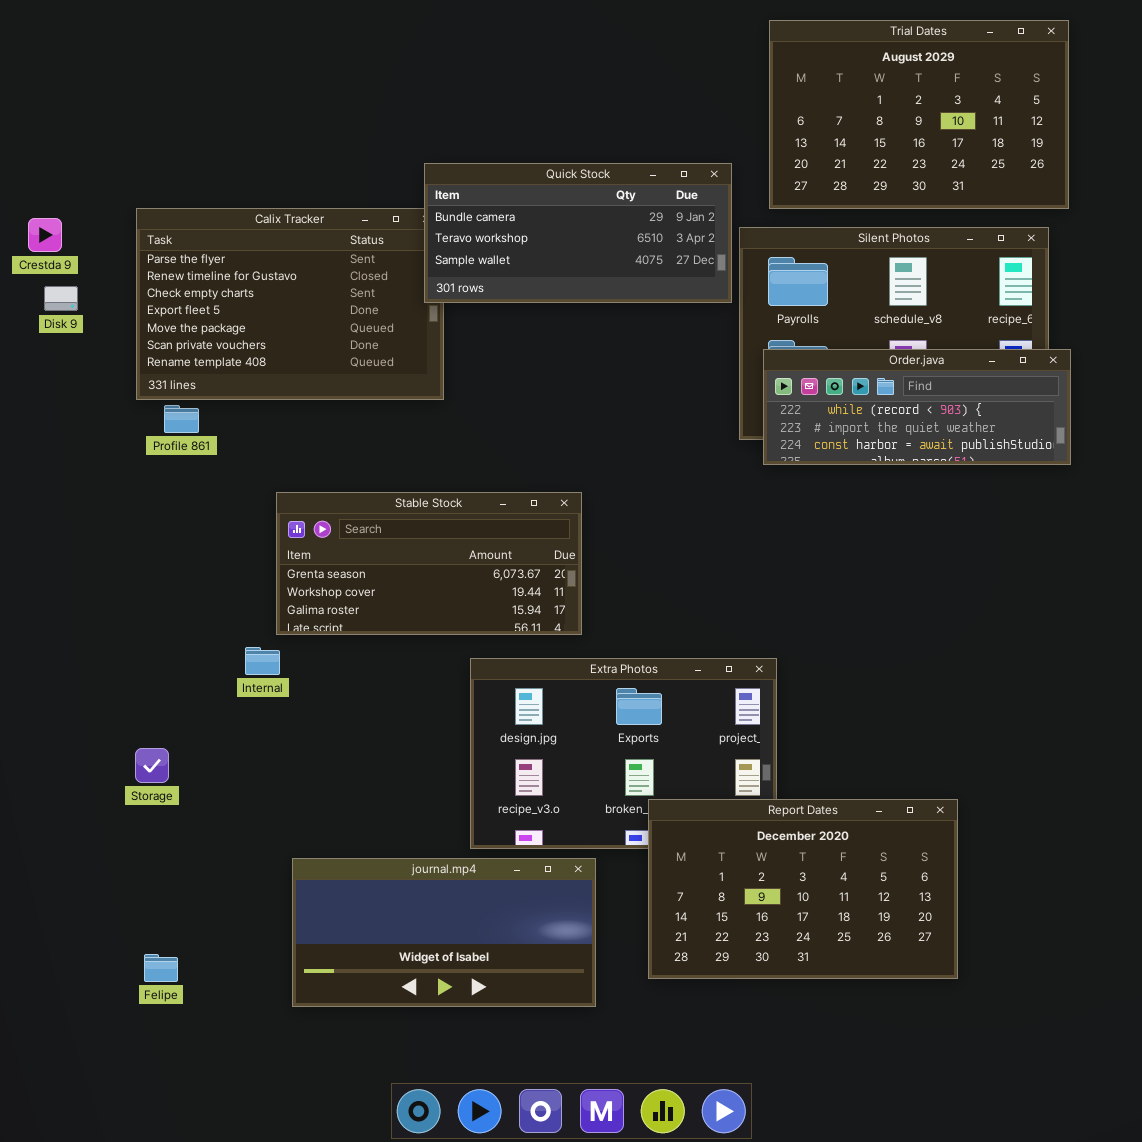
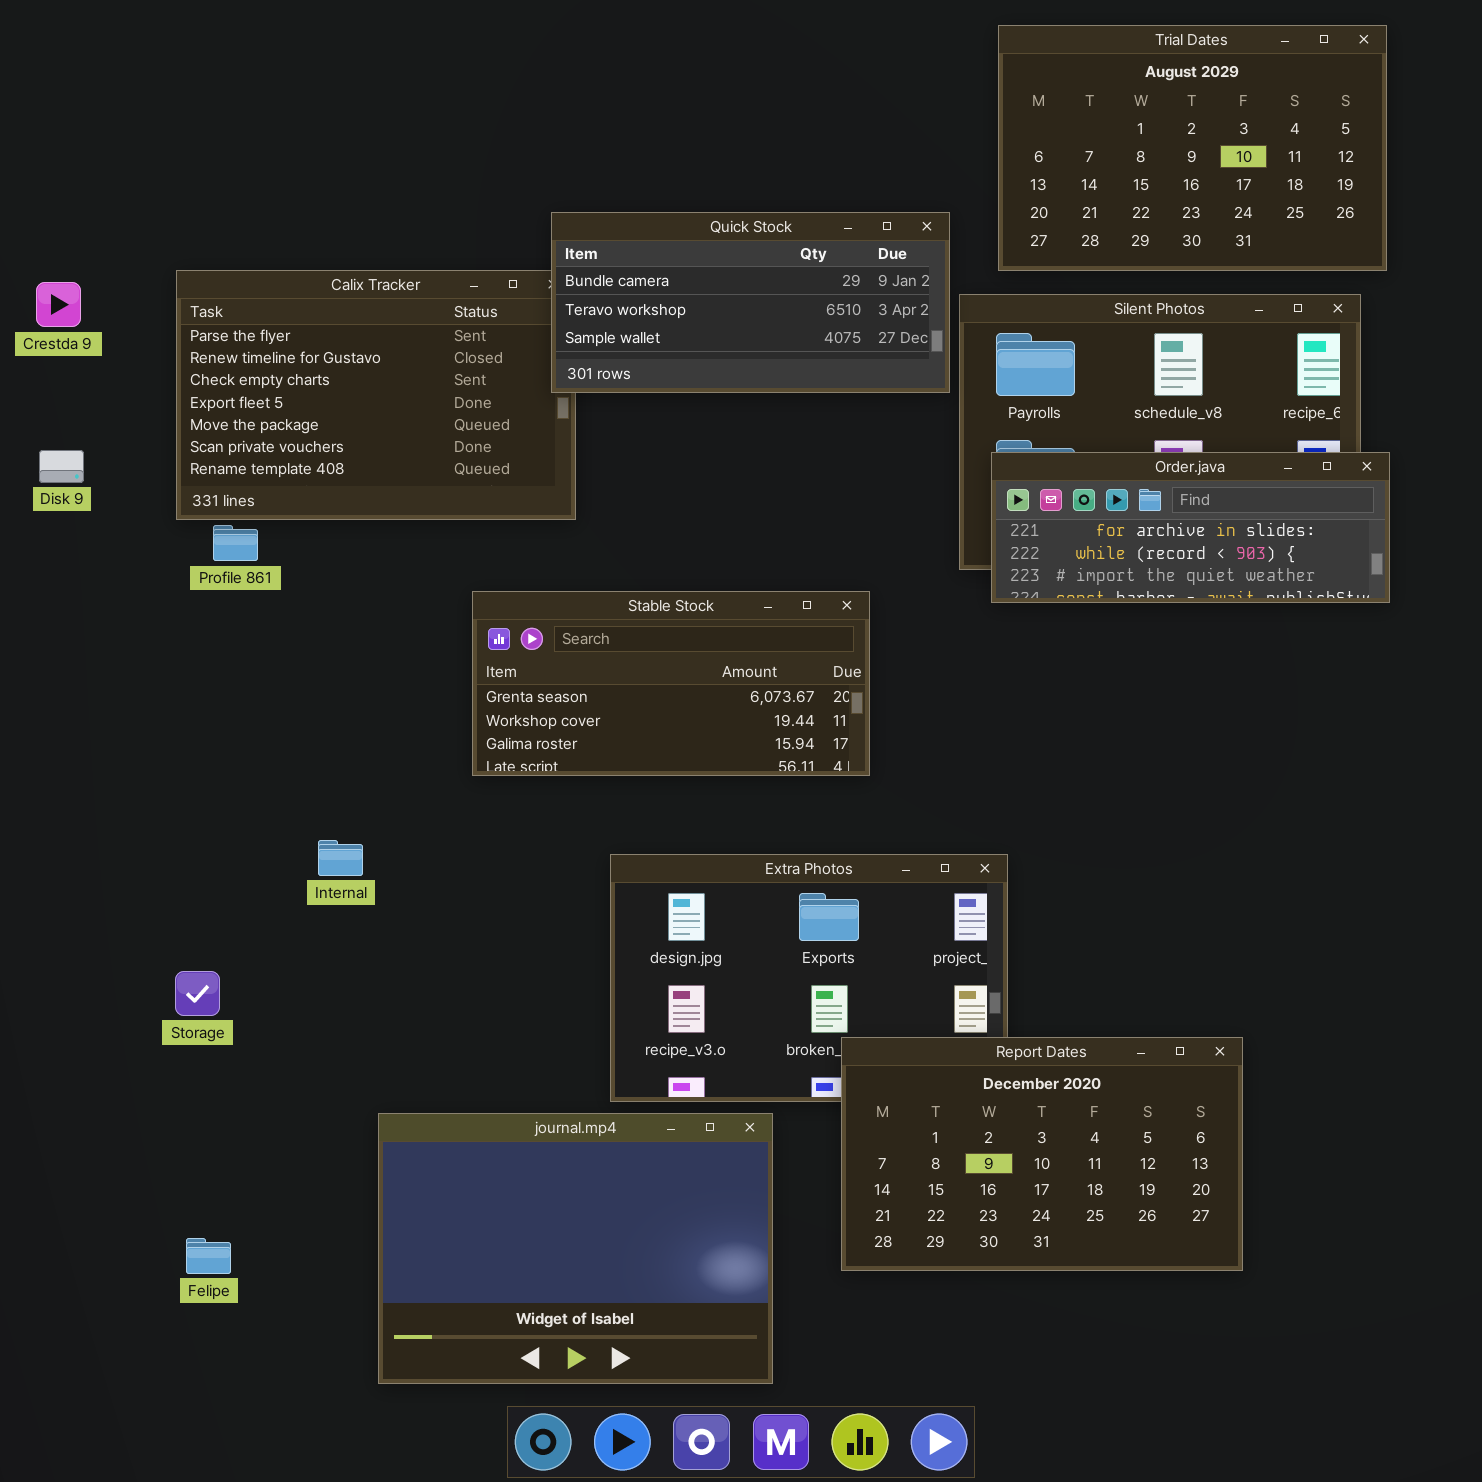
Disk 9: [44,286,78,311] -> [39,450,84,483], moved
Order.java: [763,349,1071,465] -> [991,452,1390,603], scrolled up 1 row
Stable Stock: [276,492,582,635] -> [472,591,870,776], moved
journal.mp4: [292,858,596,1007] -> [378,1113,773,1384], resized

